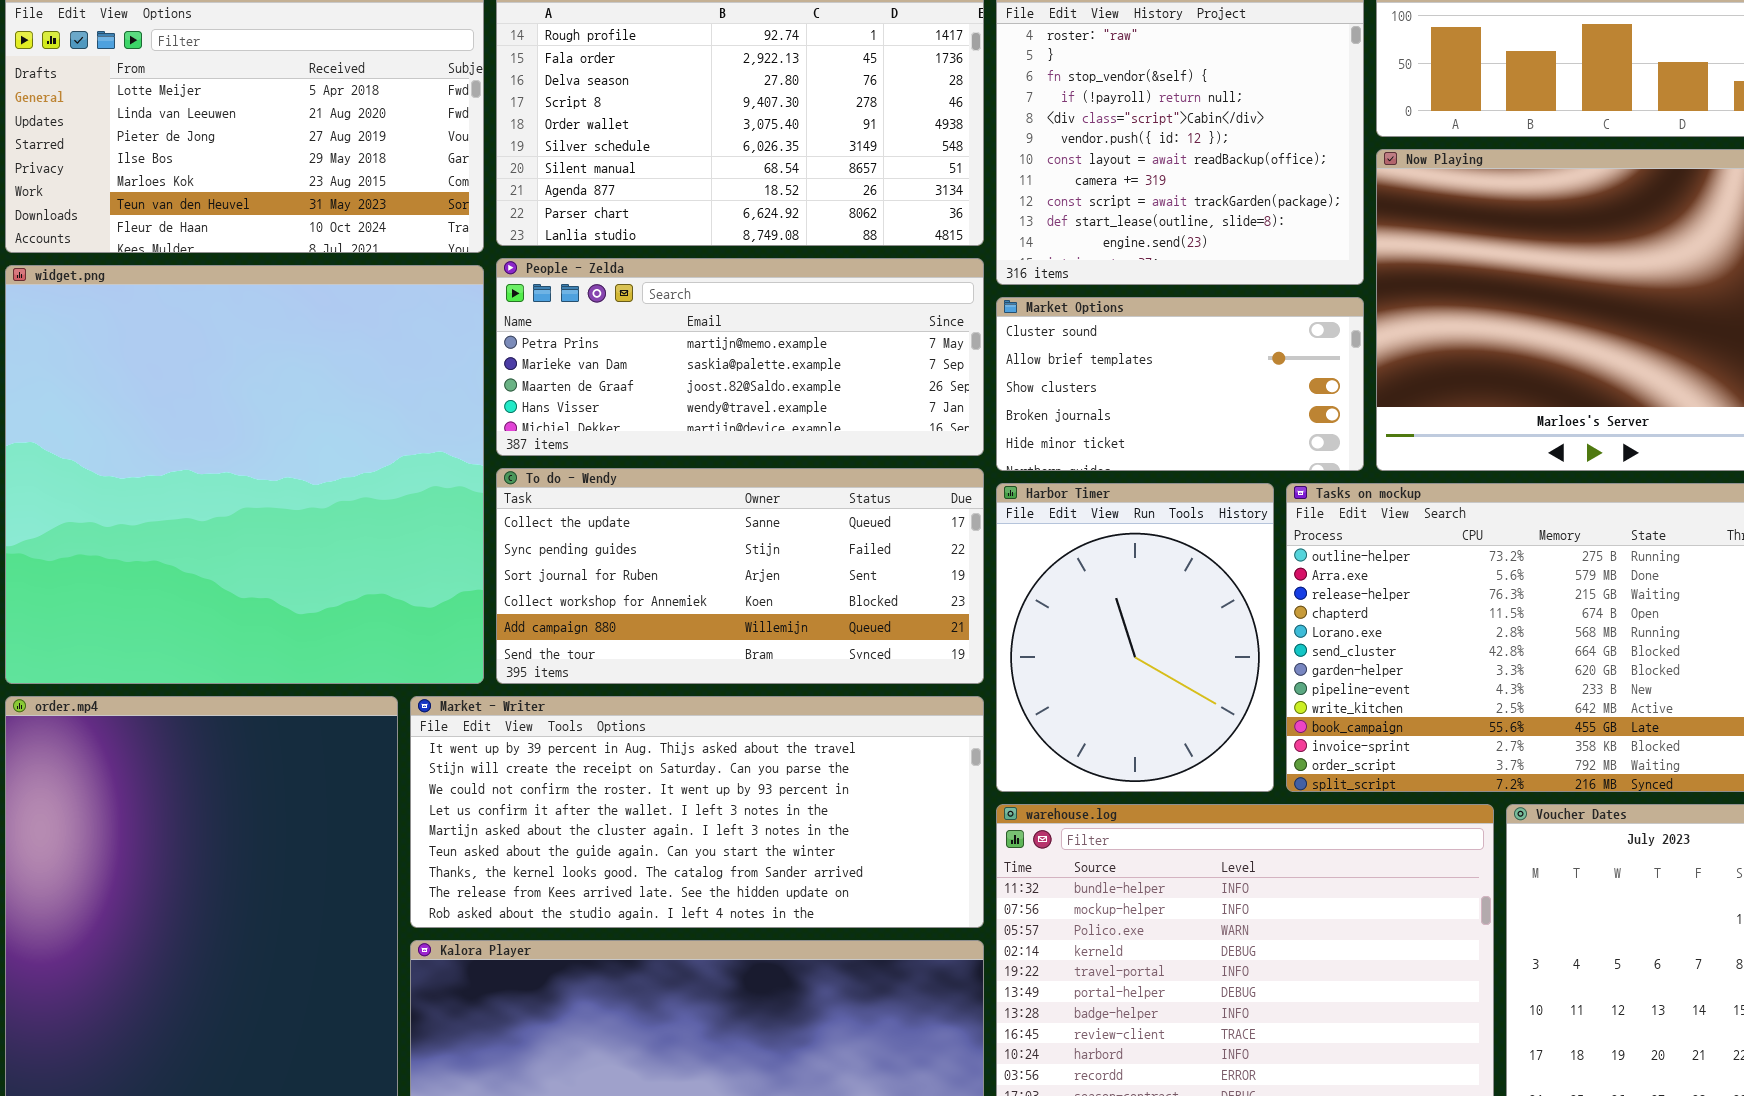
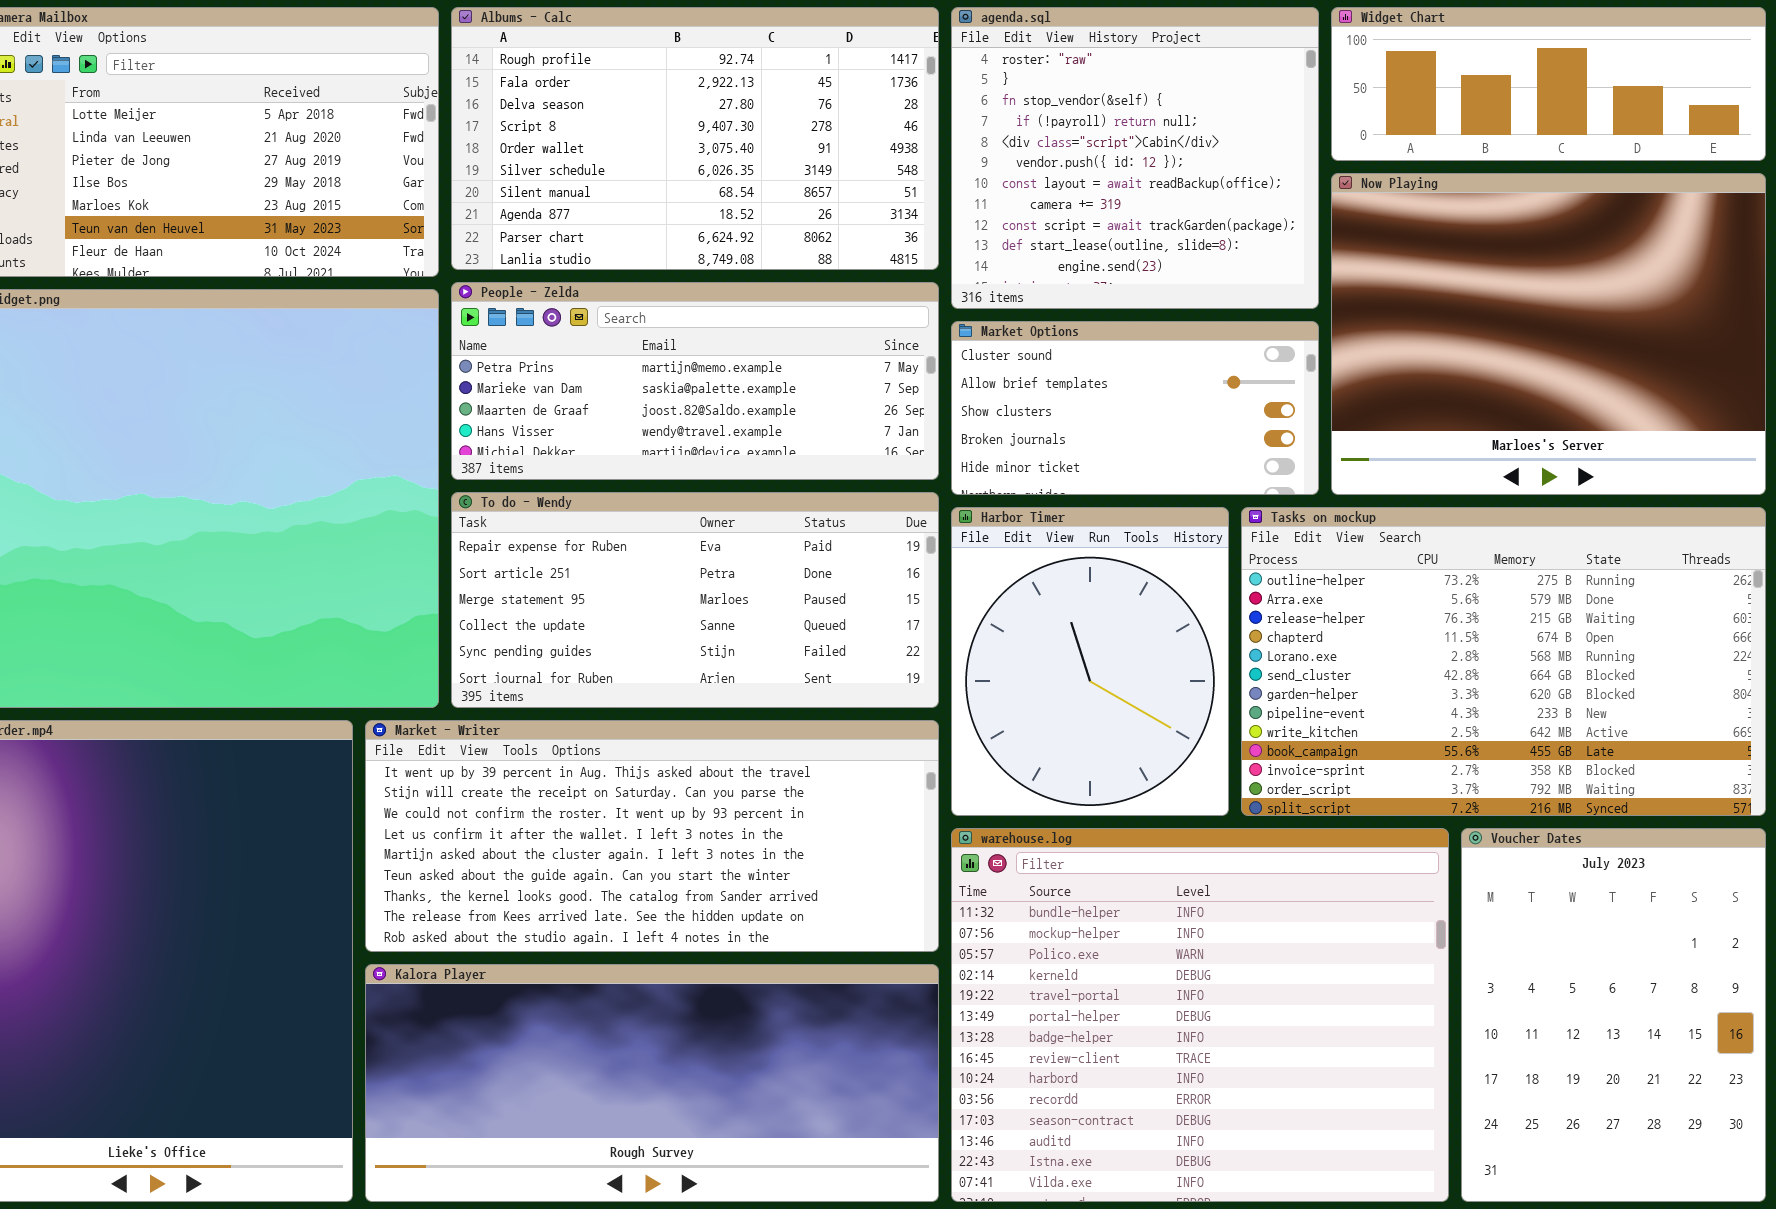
To do - Wendy: [496,468,984,684] -> [451,492,939,708], scrolled up 3 rows

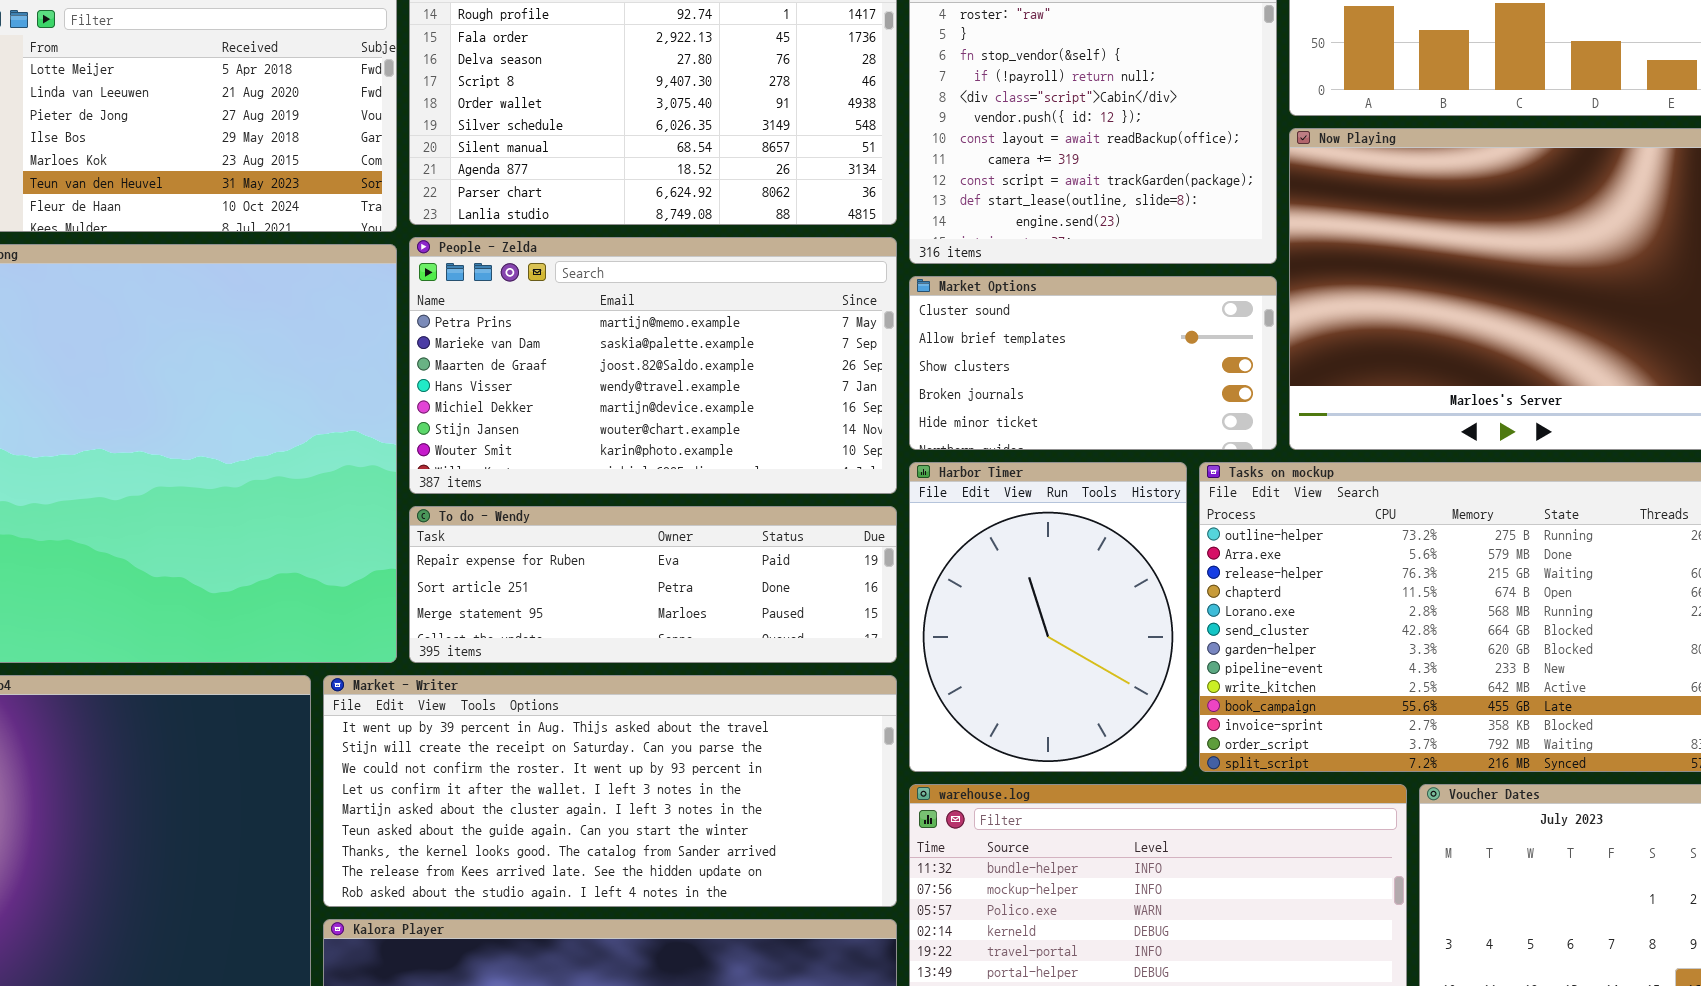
People - Zelda: [451,282,939,480] -> [409,237,897,494], resized
To do - Wendy: [451,492,939,708] -> [409,506,897,663], resized

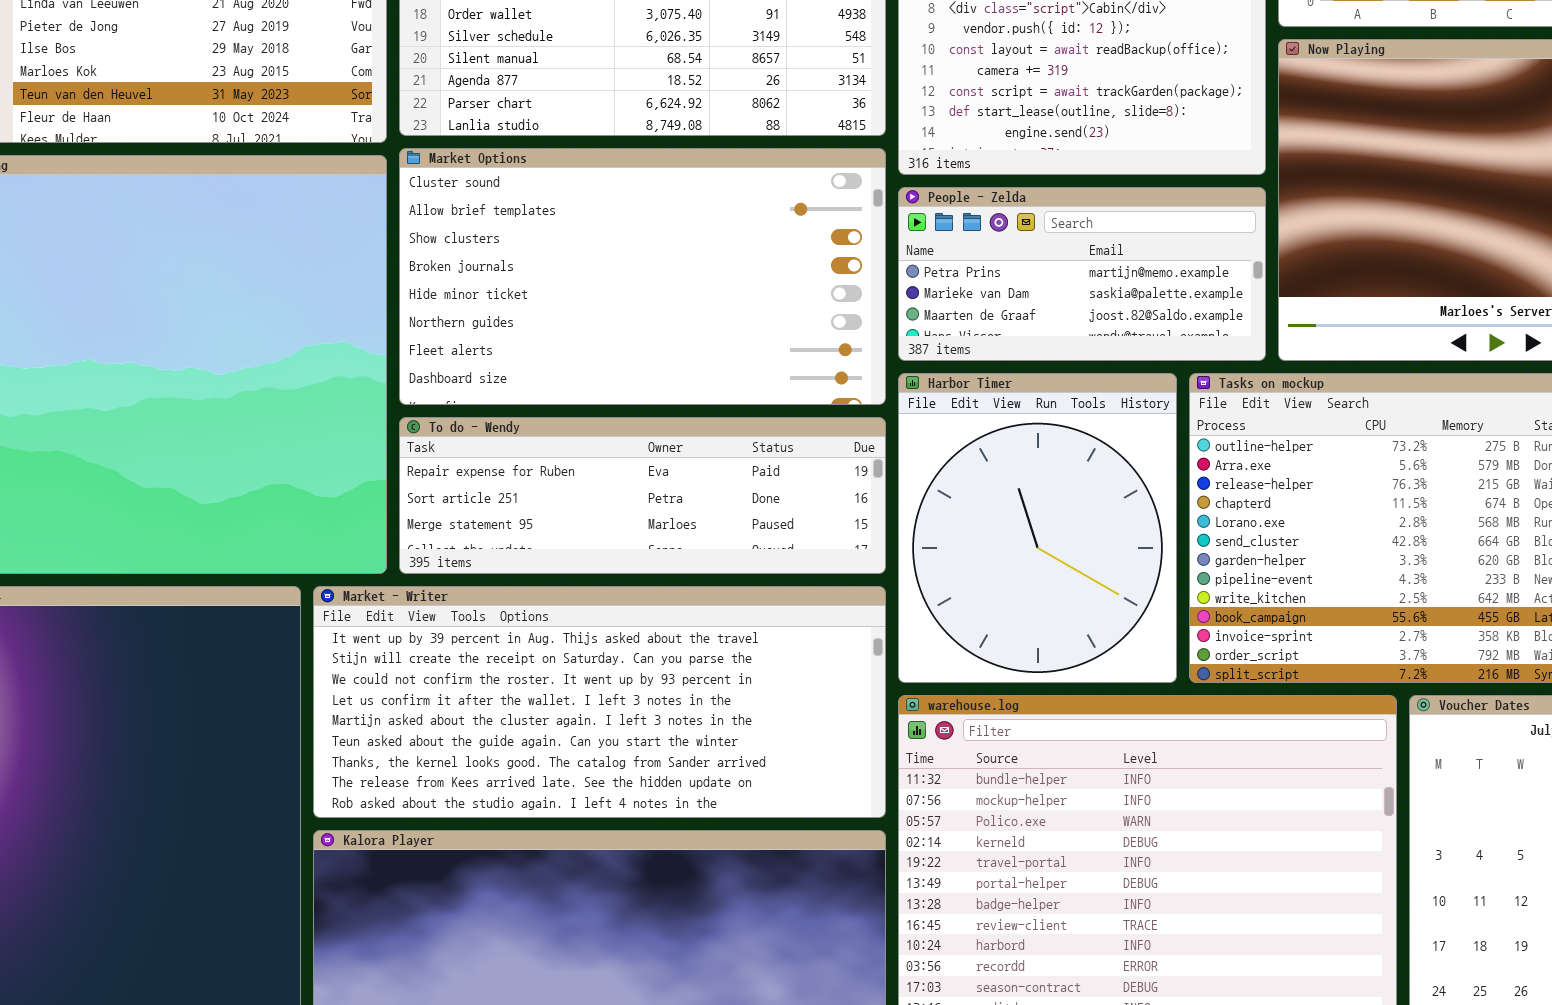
People - Zelda: [409,237,897,494] -> [898,187,1266,361], moved, resized
Market Options: [909,276,1277,450] -> [399,148,886,405], moved, resized

